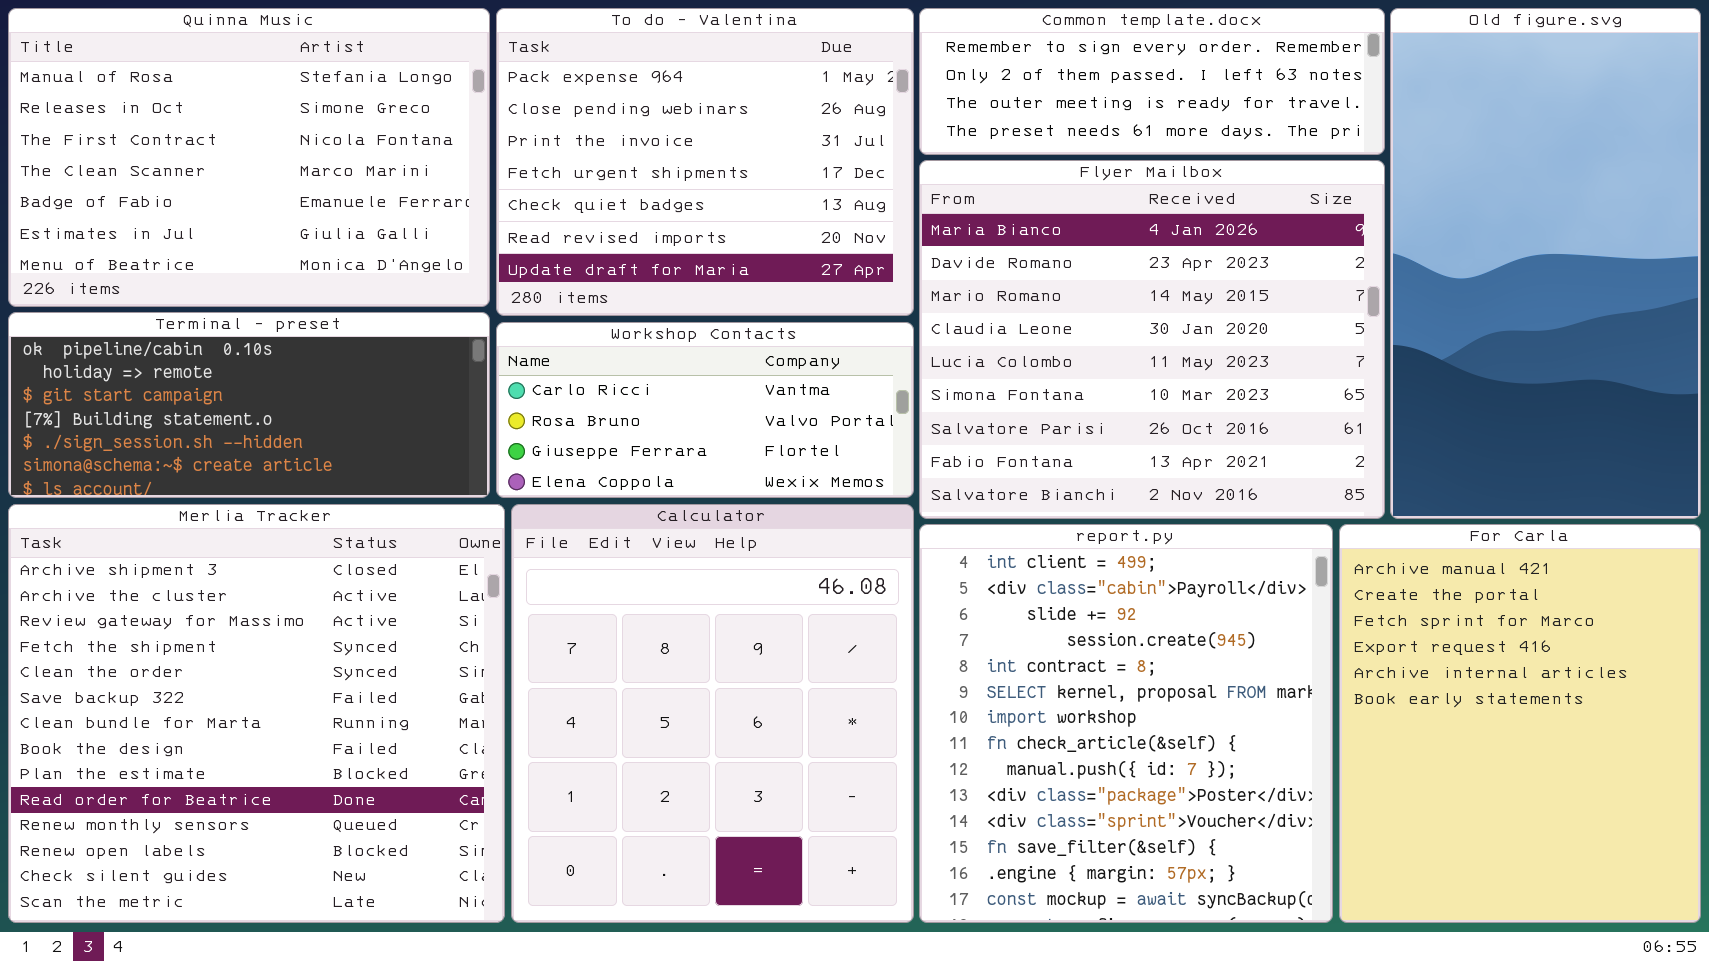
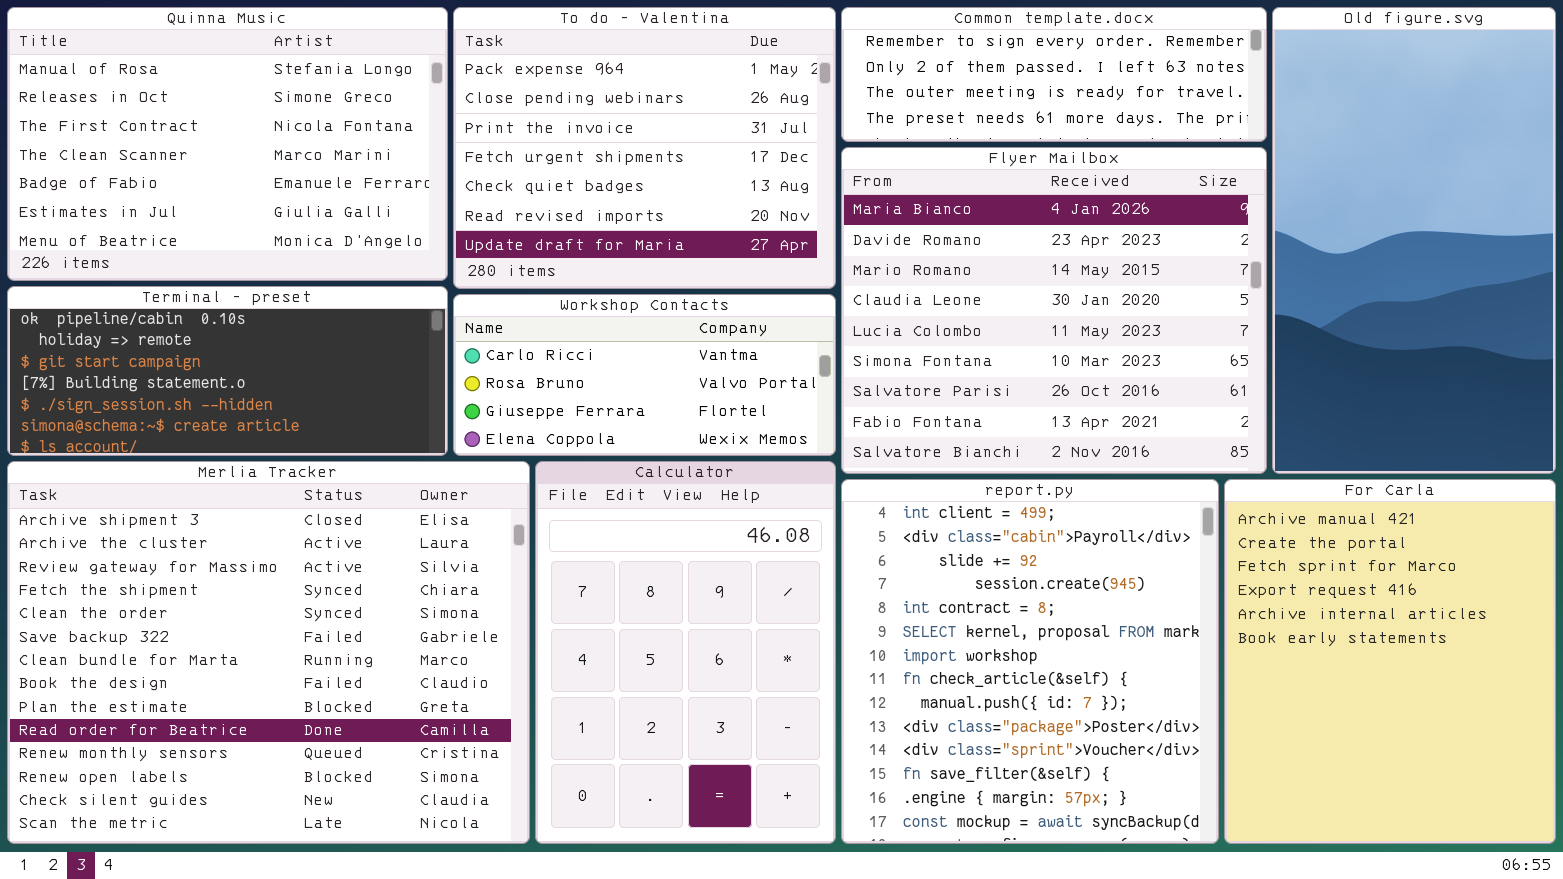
Merlia Tracker: [8,504,505,923] -> [7,461,530,844], resized
Calculator: [511,504,914,923] -> [535,461,836,844], resized

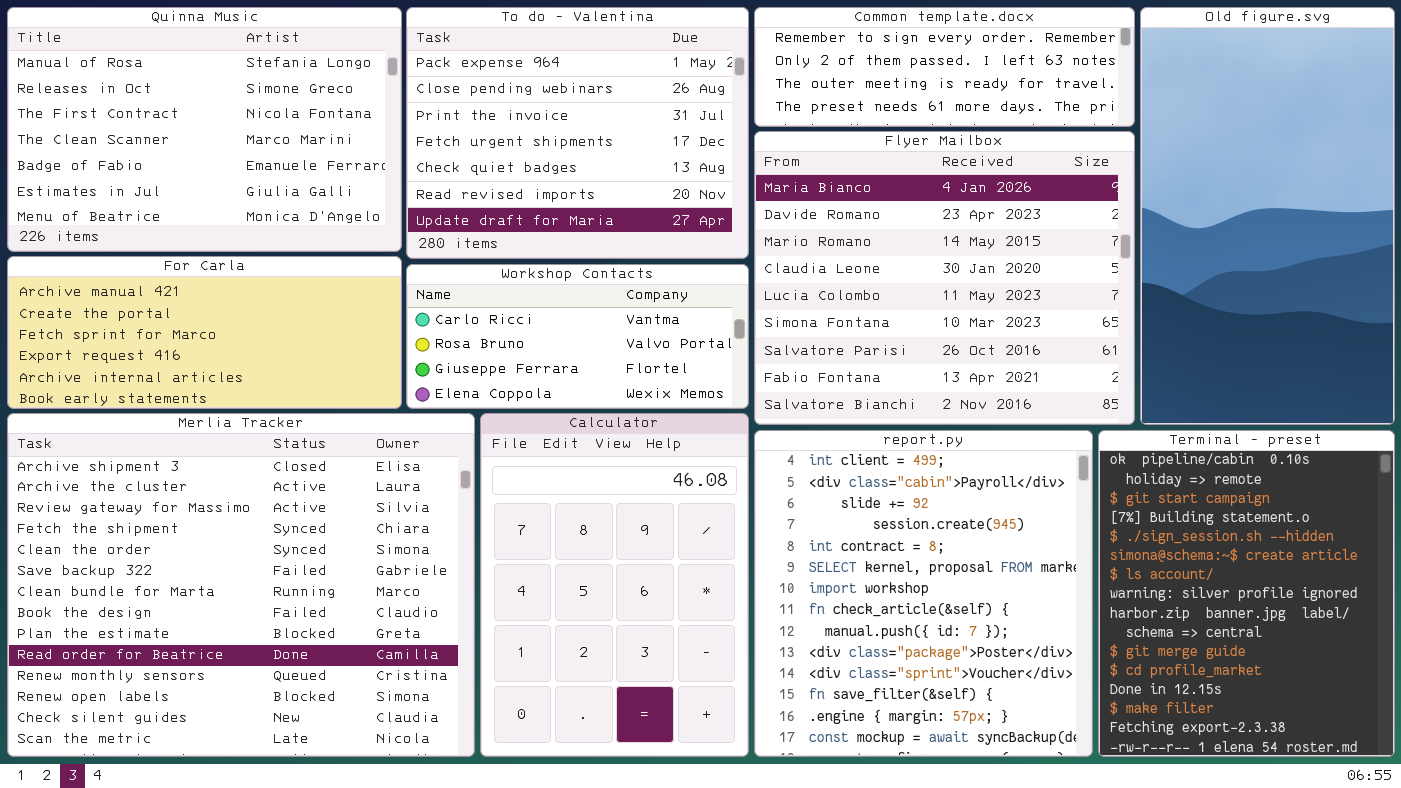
Terminal - preset: [7,286,448,456] -> [1098,430,1395,757], moved, resized
For Carla: [1224,479,1556,844] -> [7,256,402,409], moved, resized

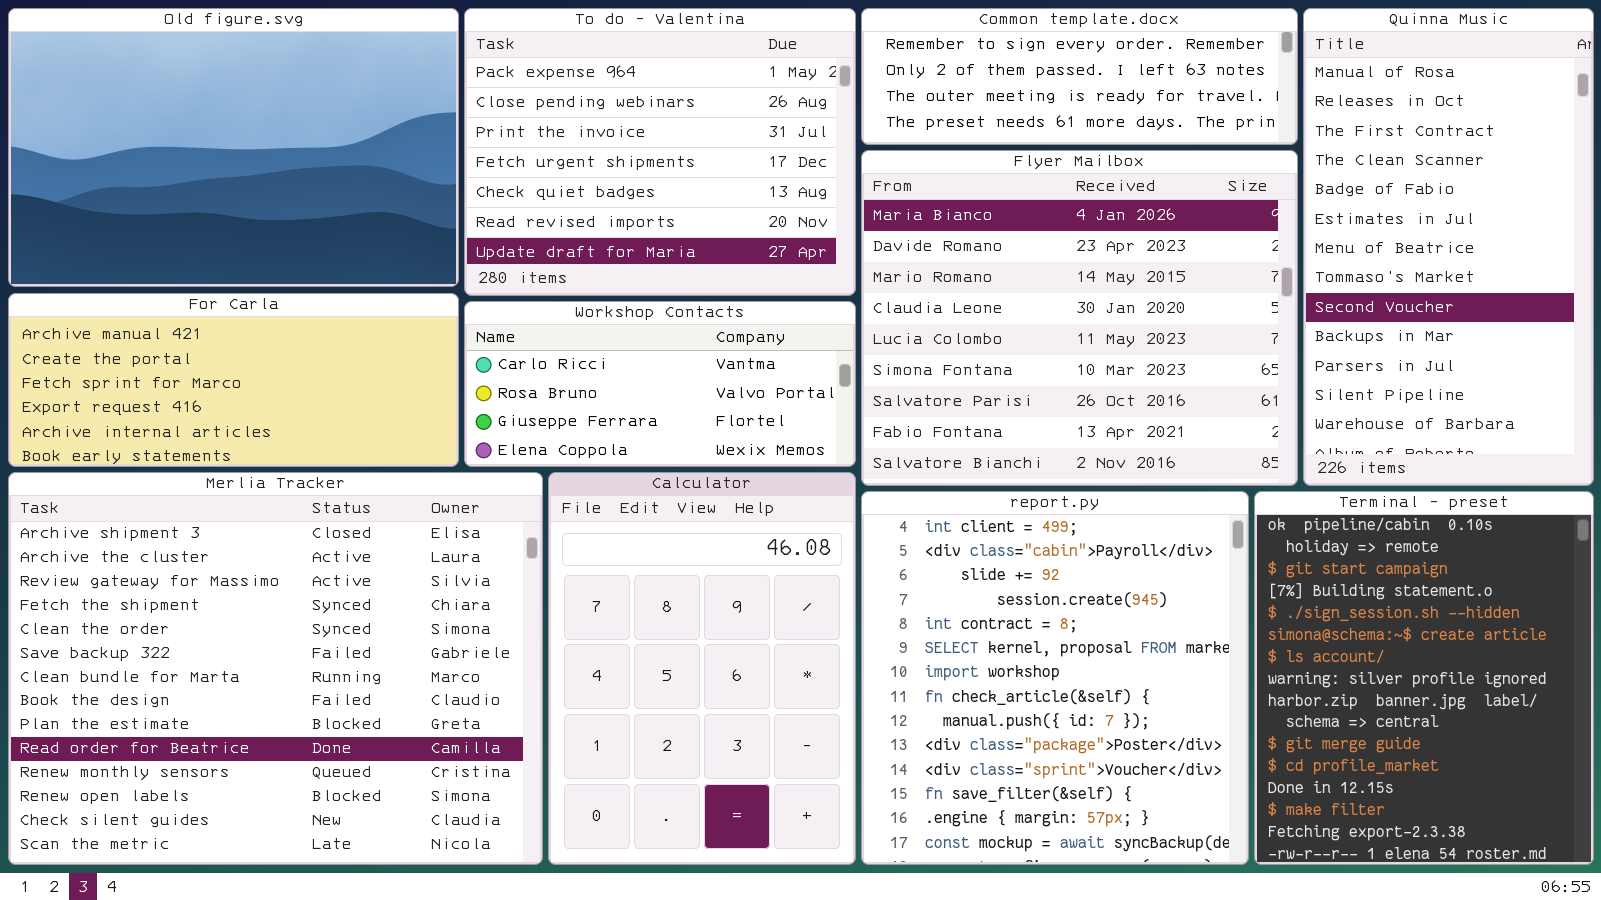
Quinna Music: [7,7,402,252] -> [1303,8,1594,486], moved, resized
Old figure.svg: [1140,7,1395,425] -> [8,8,459,287], moved, resized

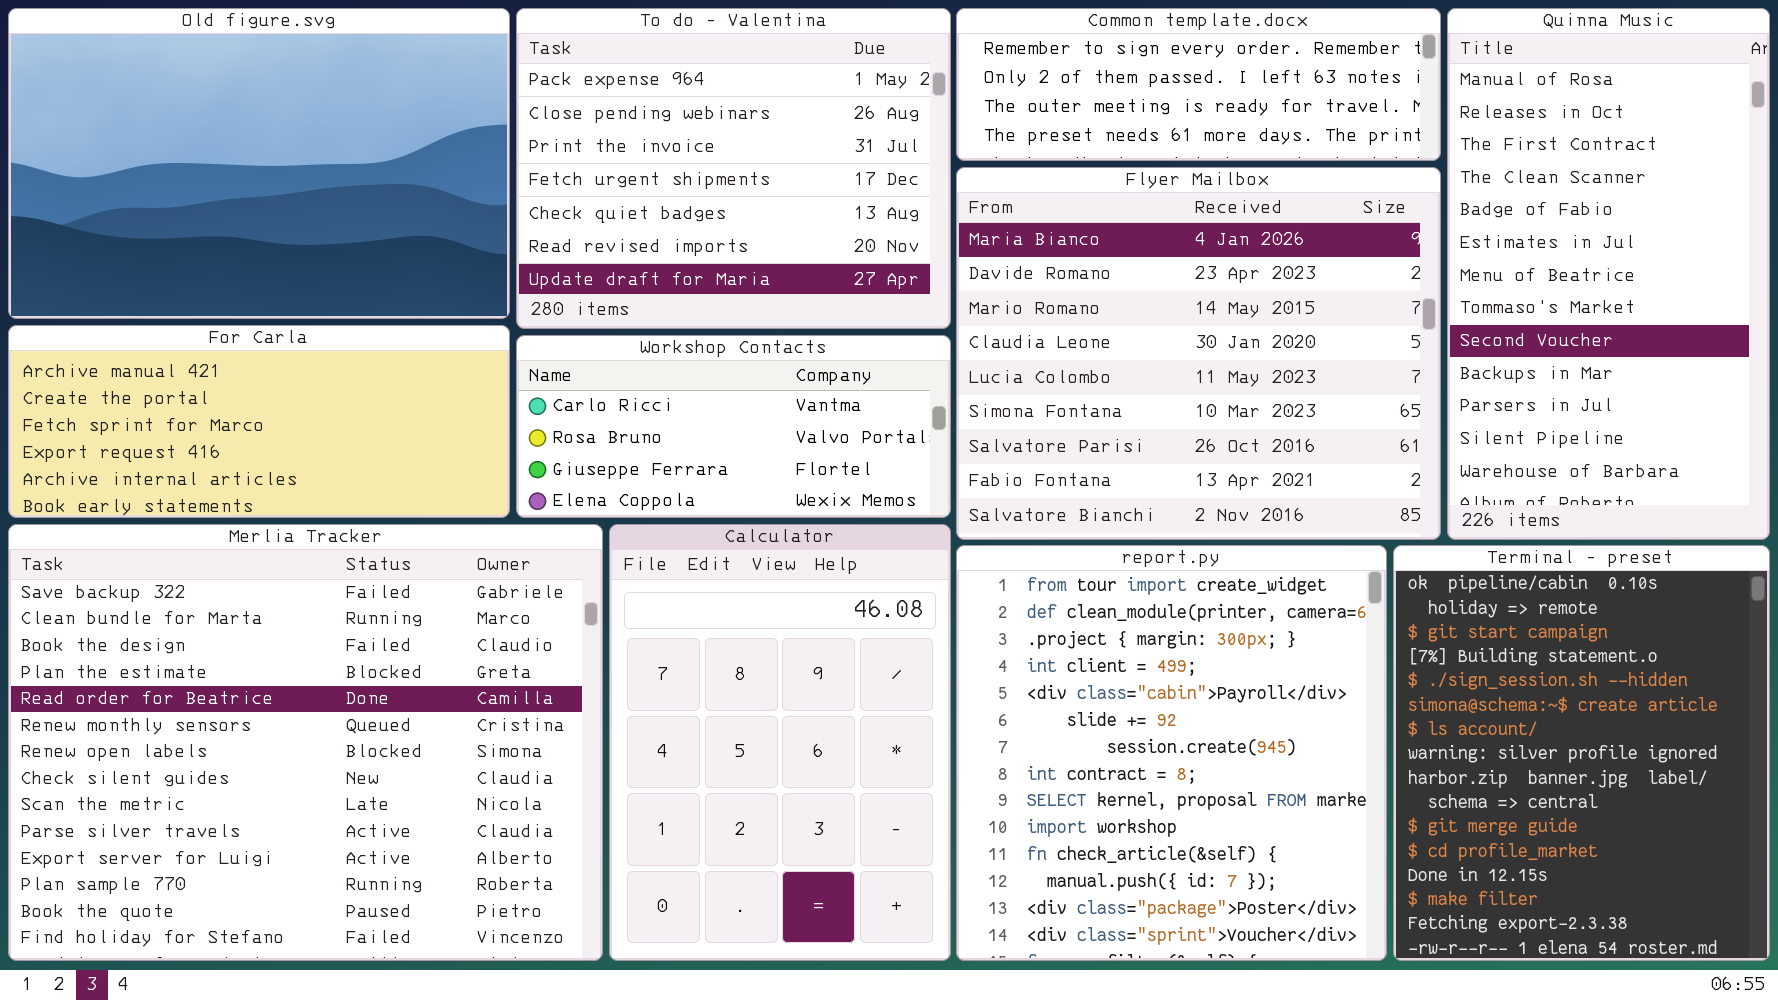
Merlia Tracker: [8,472,543,865] -> [8,524,603,961], scrolled down 5 rows
report.py: [861,491,1249,865] -> [956,545,1387,961], scrolled up 3 rows

